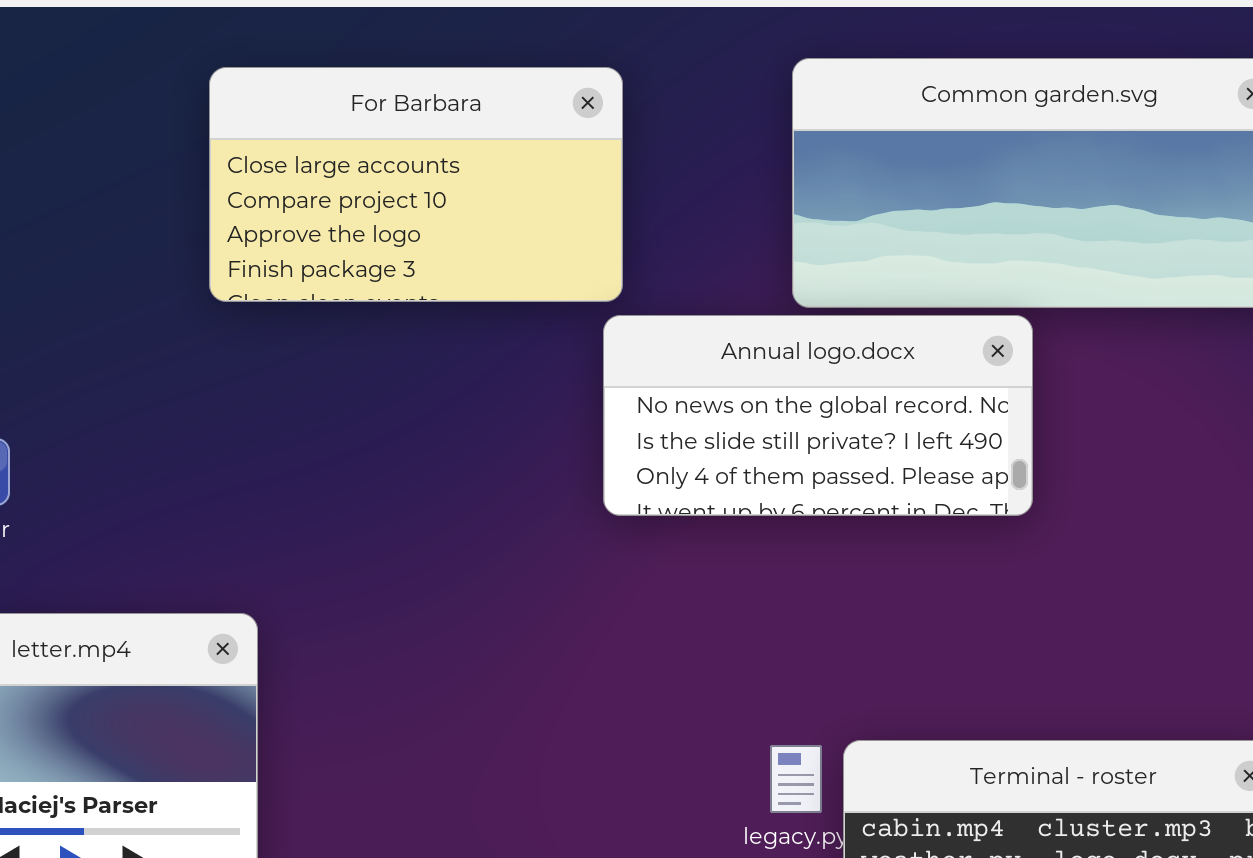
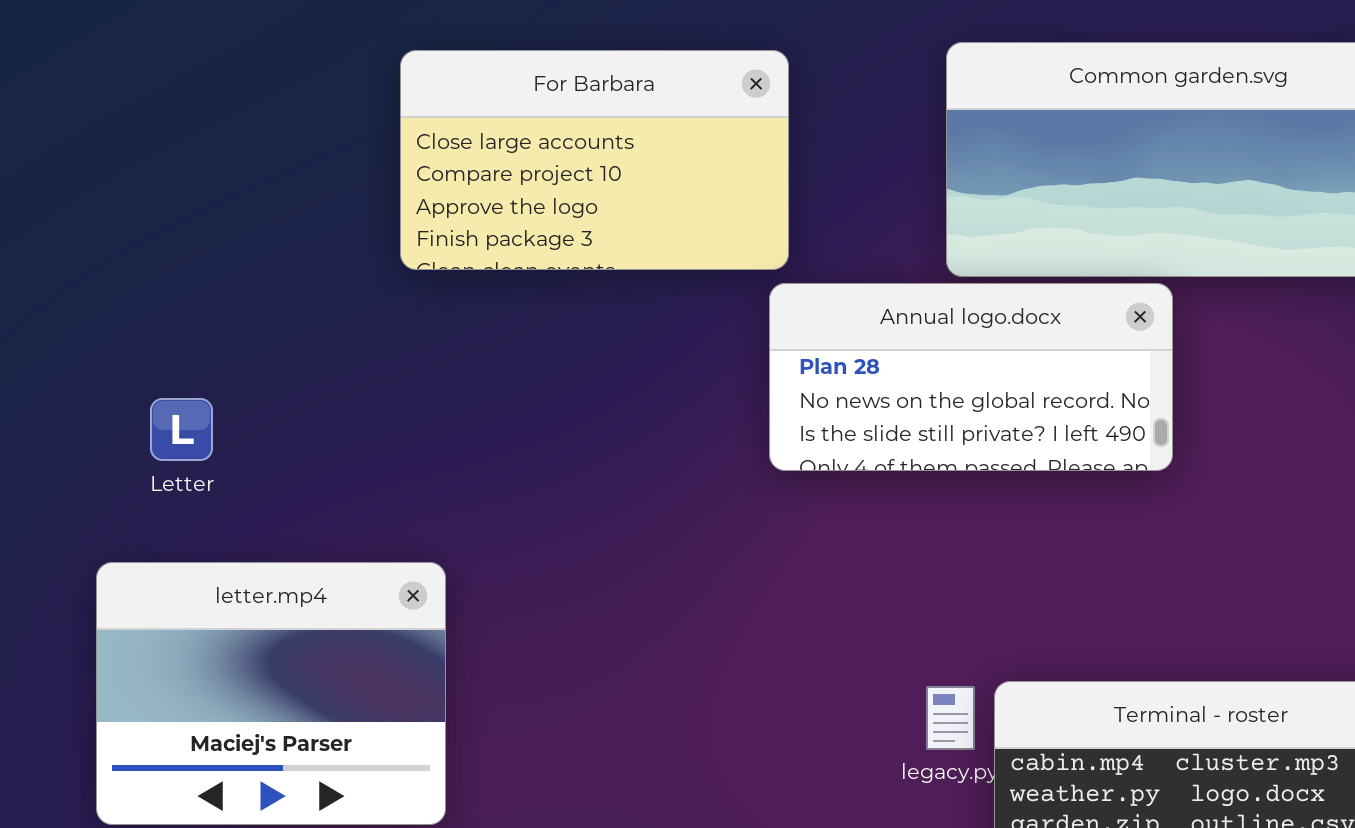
Annual logo.docx: [603,315,1033,516] -> [769,283,1173,471], scrolled up 1 row

